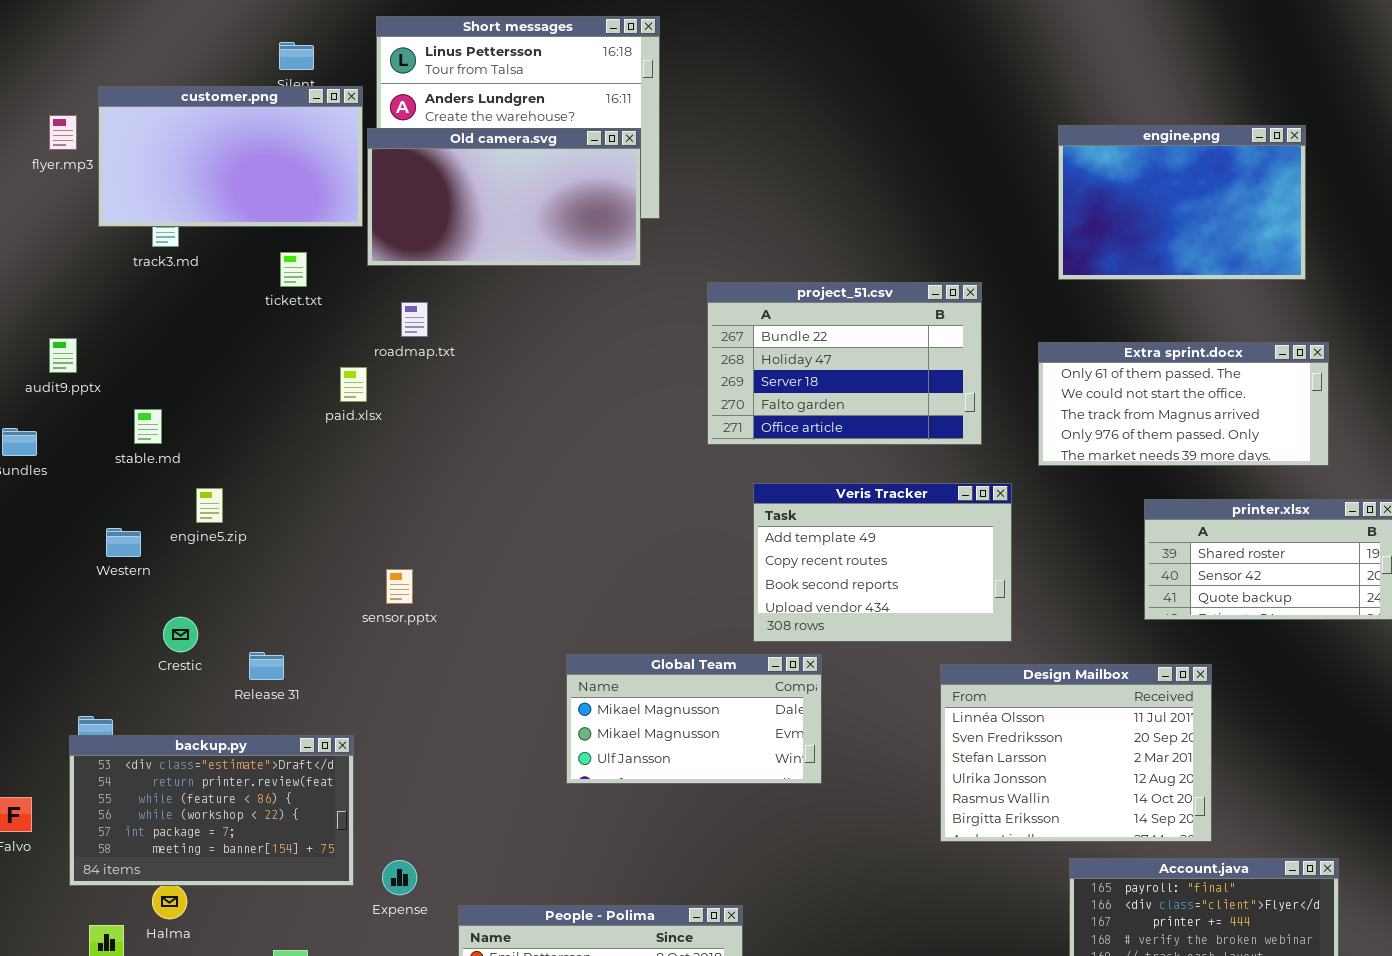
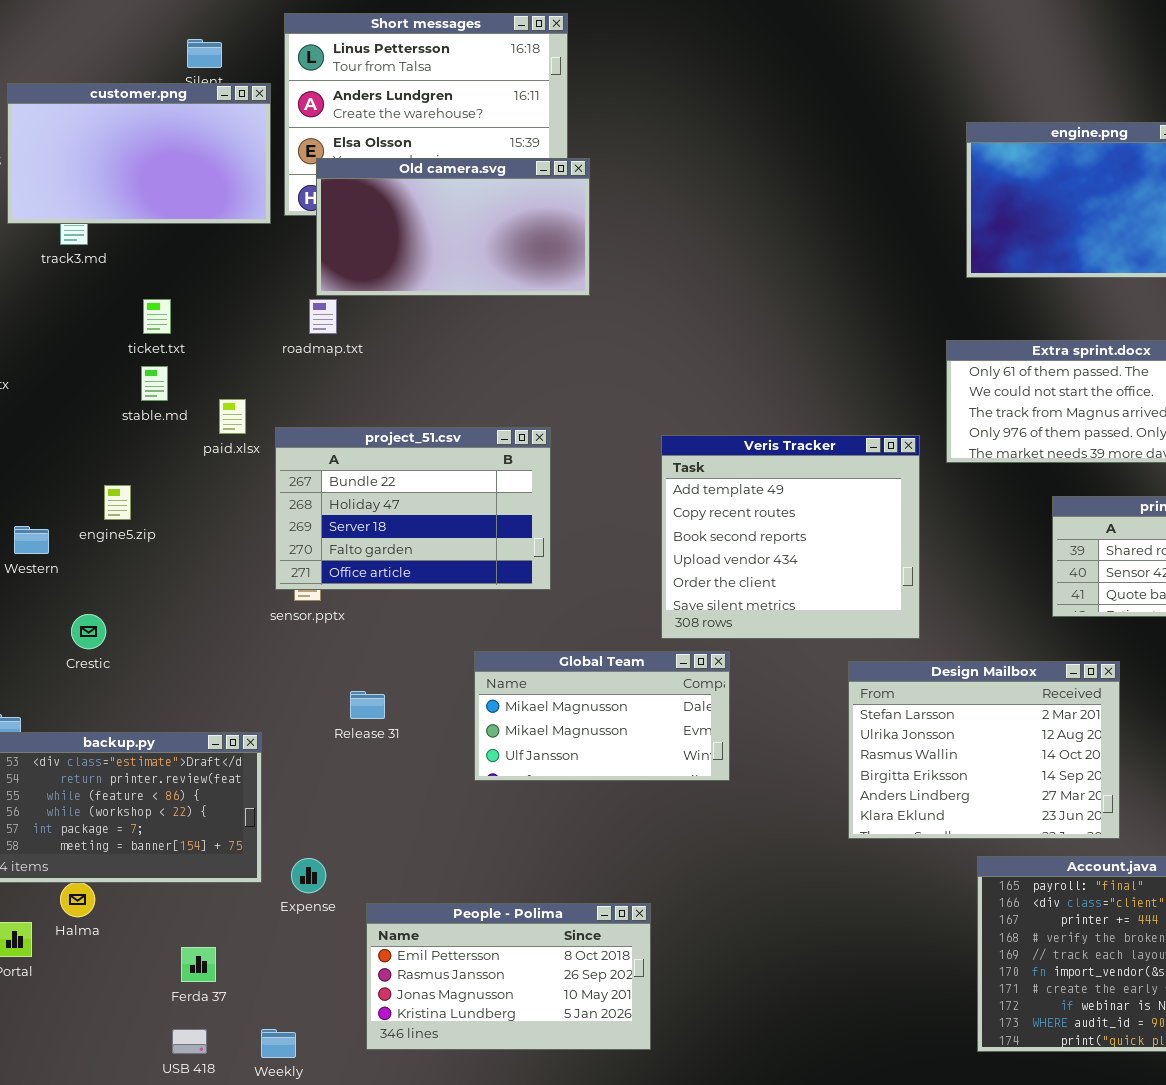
Old camera.svg: [367,128,641,266] -> [316,158,590,296], moved
ticket.txt: [280,252,307,287] -> [143,299,171,334], moved
project_51.csv: [707,282,982,445] -> [275,427,551,590], moved
paid.xlsx: [340,367,367,402] -> [219,399,246,434], moved
stable.md: [134,409,162,444] -> [141,366,168,401], moved
Veris Tracker: [753,483,1012,642] -> [661,435,920,639], resized
Release 31: [249,652,284,680] -> [350,691,385,719], moved
Design Mailbox: [940,664,1212,842] -> [848,661,1120,839], scrolled down 2 rows

